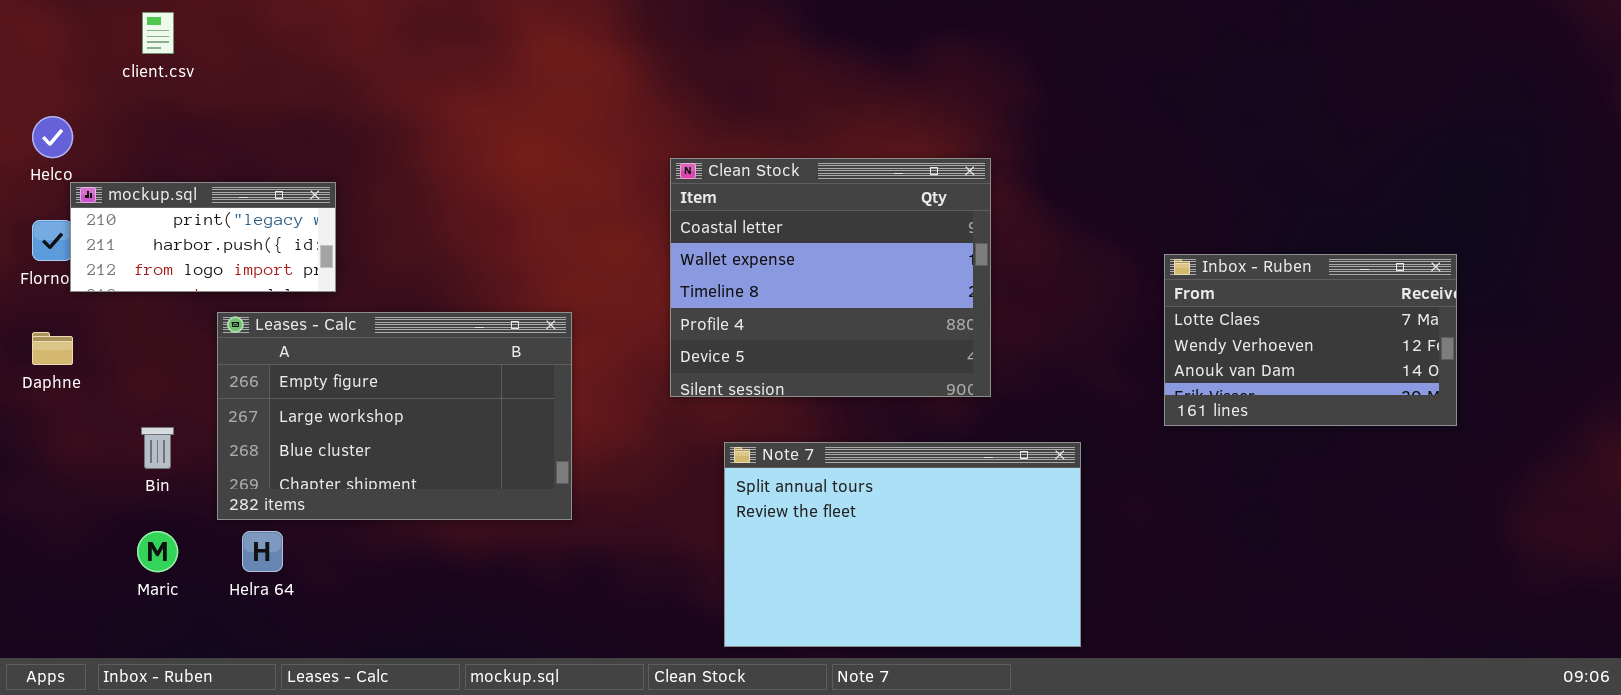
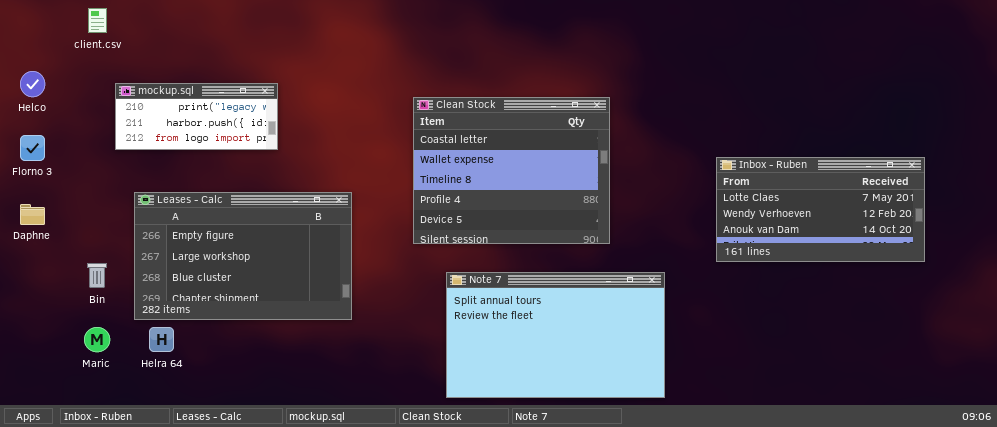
mockup.sql: [70,182,336,292] -> [115,83,278,150], moved
Inbox - Ruben: [1164,254,1457,426] -> [716,157,925,262], resized

